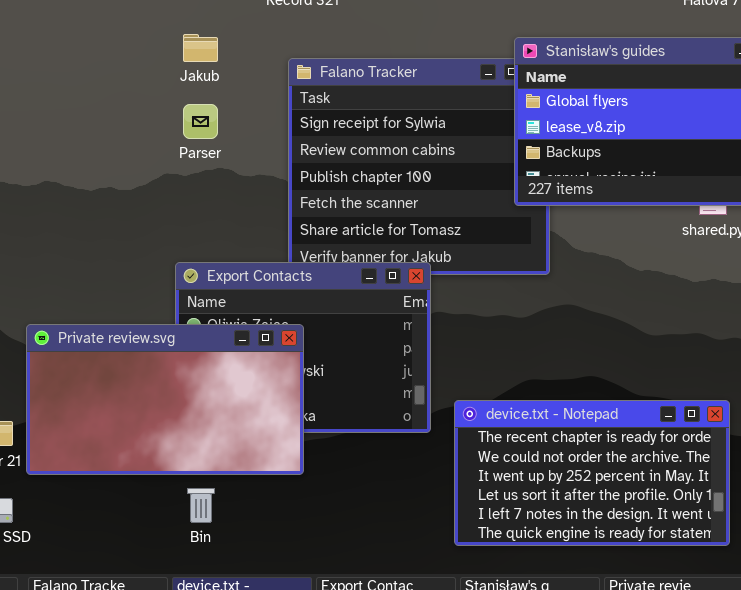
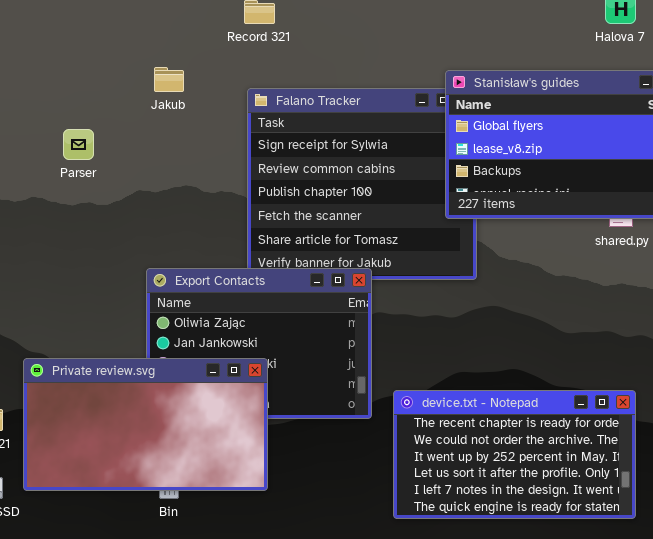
Parser: [183,104,218,139] -> [63,129,94,160], moved
Private review.svg: [26,324,304,475] -> [23,358,268,491], moved

